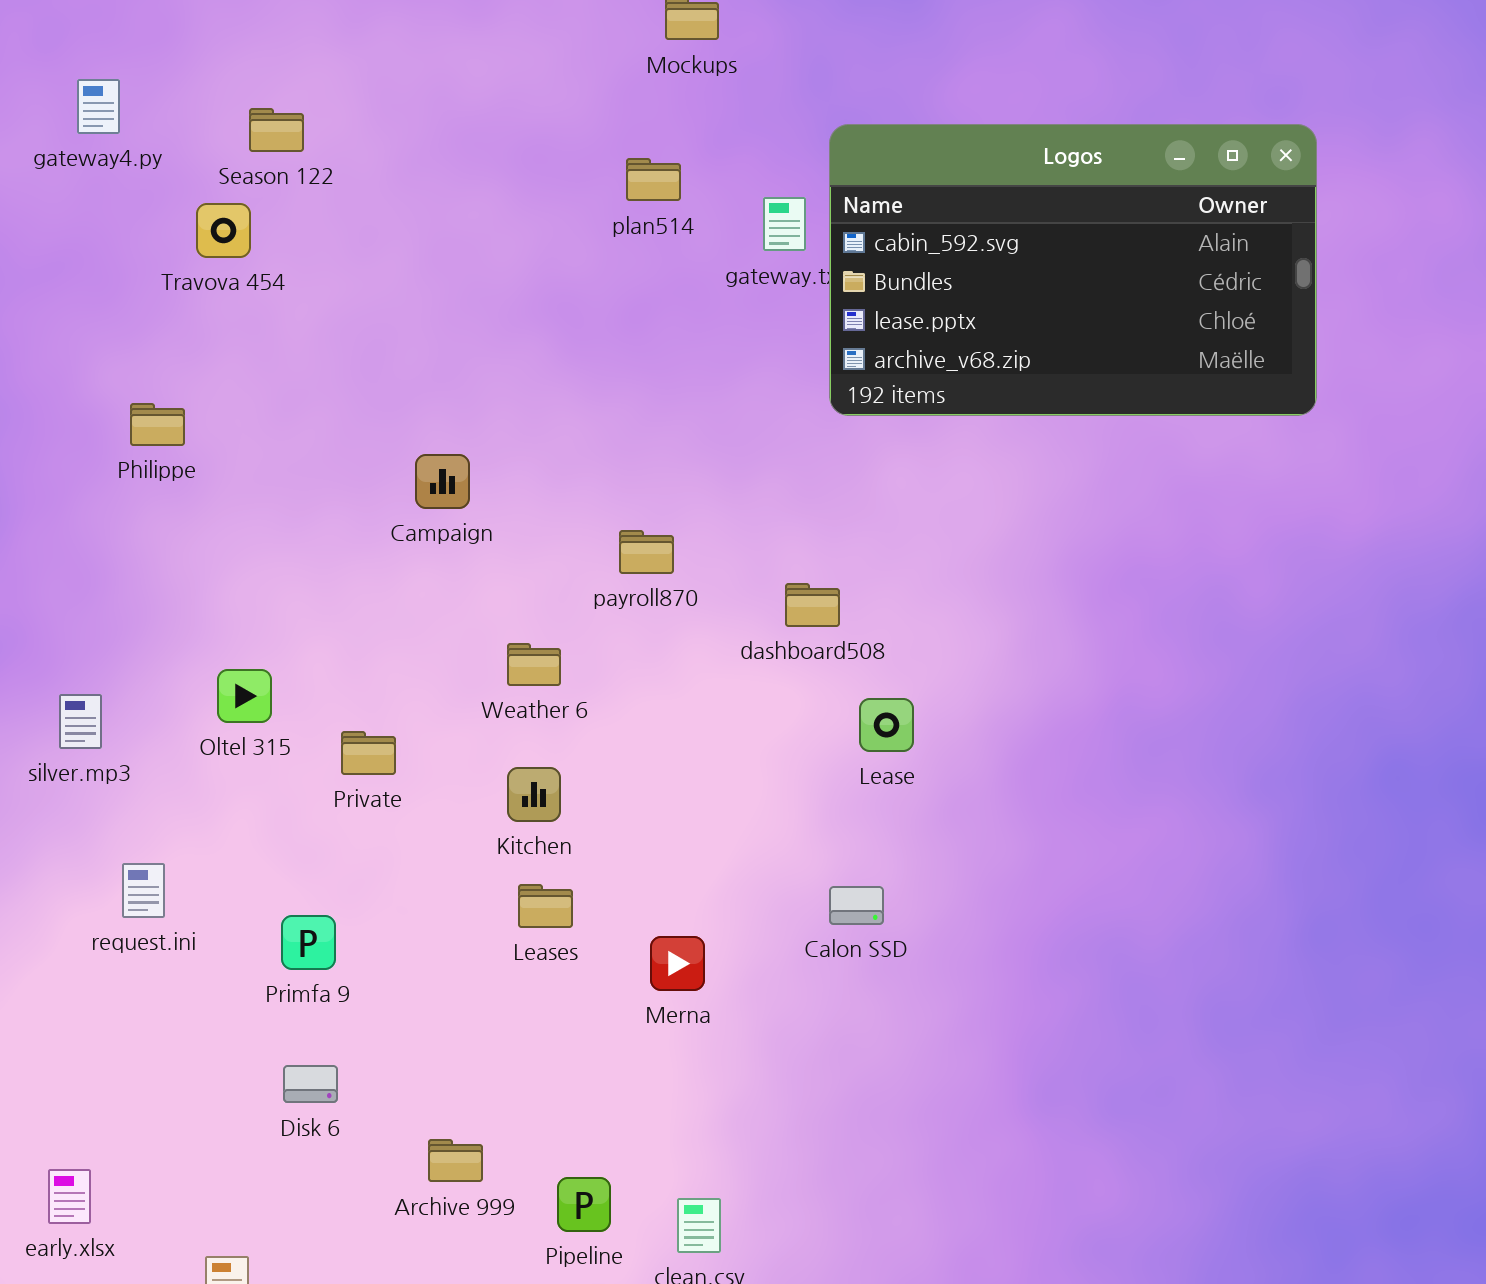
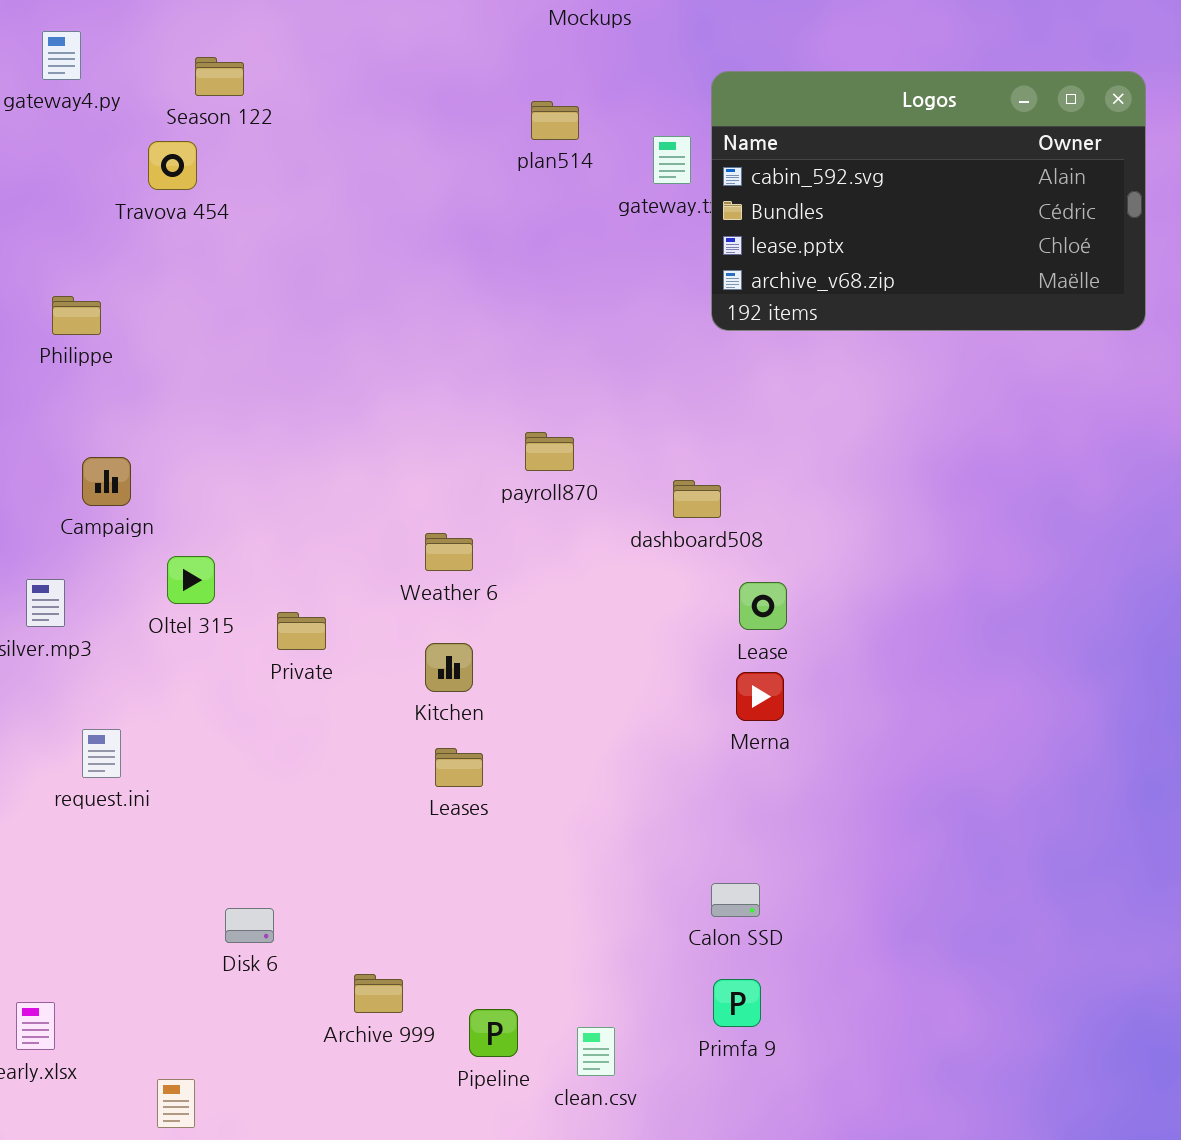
Philippe: [130,403,185,446] -> [52,296,101,335], moved
Campaign: [415,454,470,509] -> [82,457,131,506], moved
Calon SSD: [829,886,884,925] -> [711,883,760,917], moved
Primfa 9: [281,915,336,970] -> [713,979,761,1027], moved
Merna: [650,936,705,991] -> [736,672,784,721], moved

